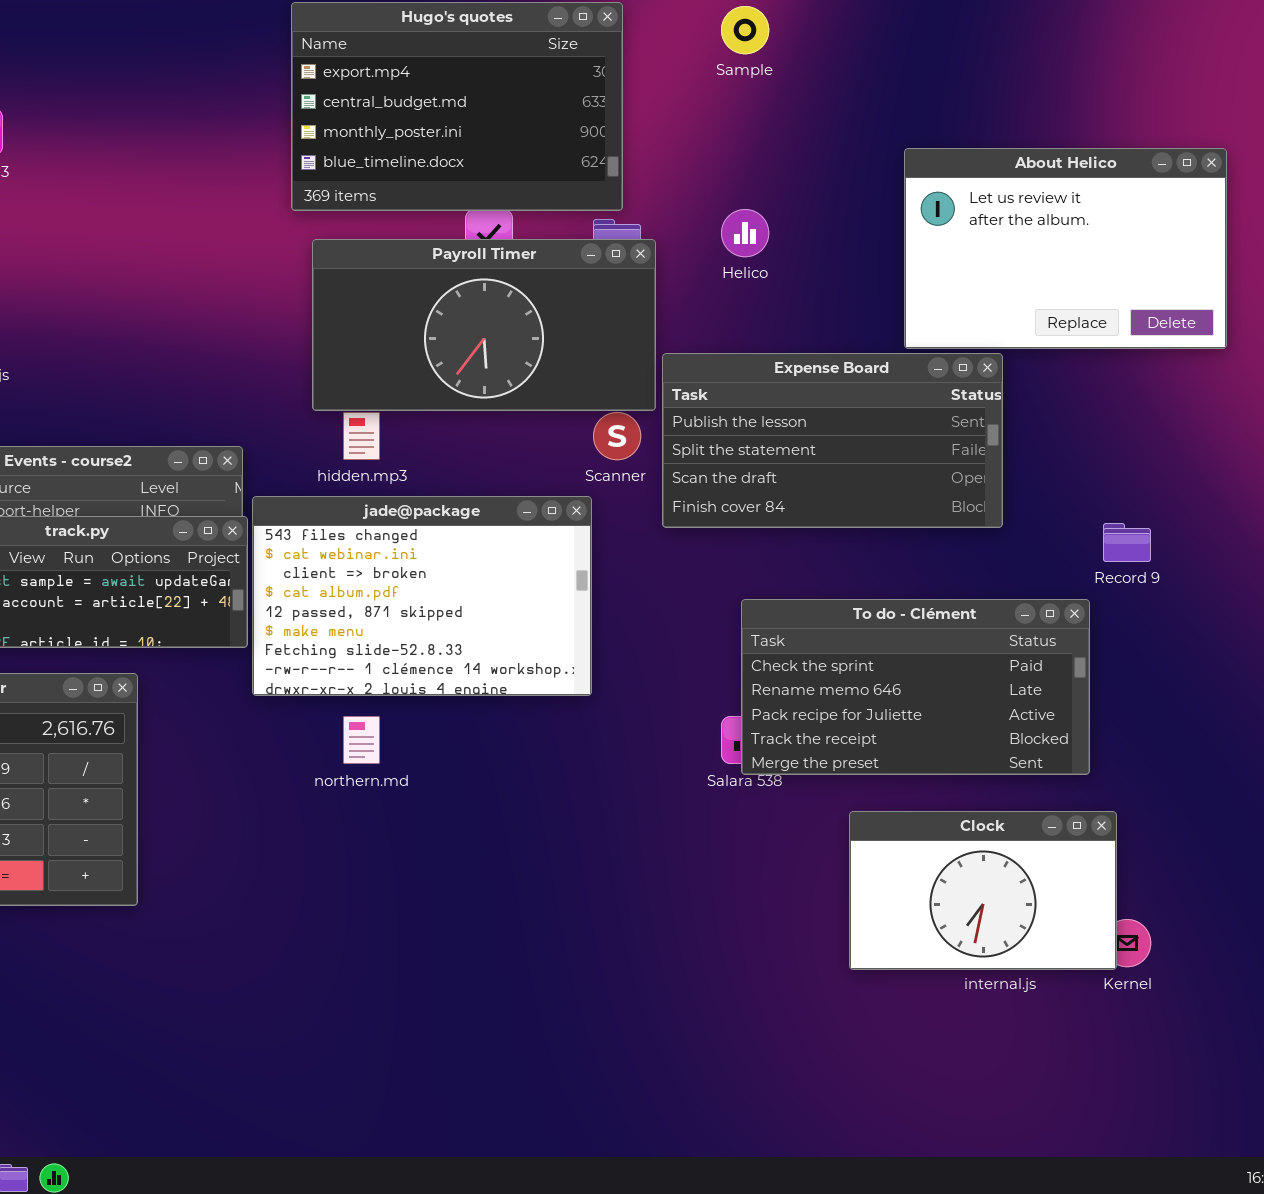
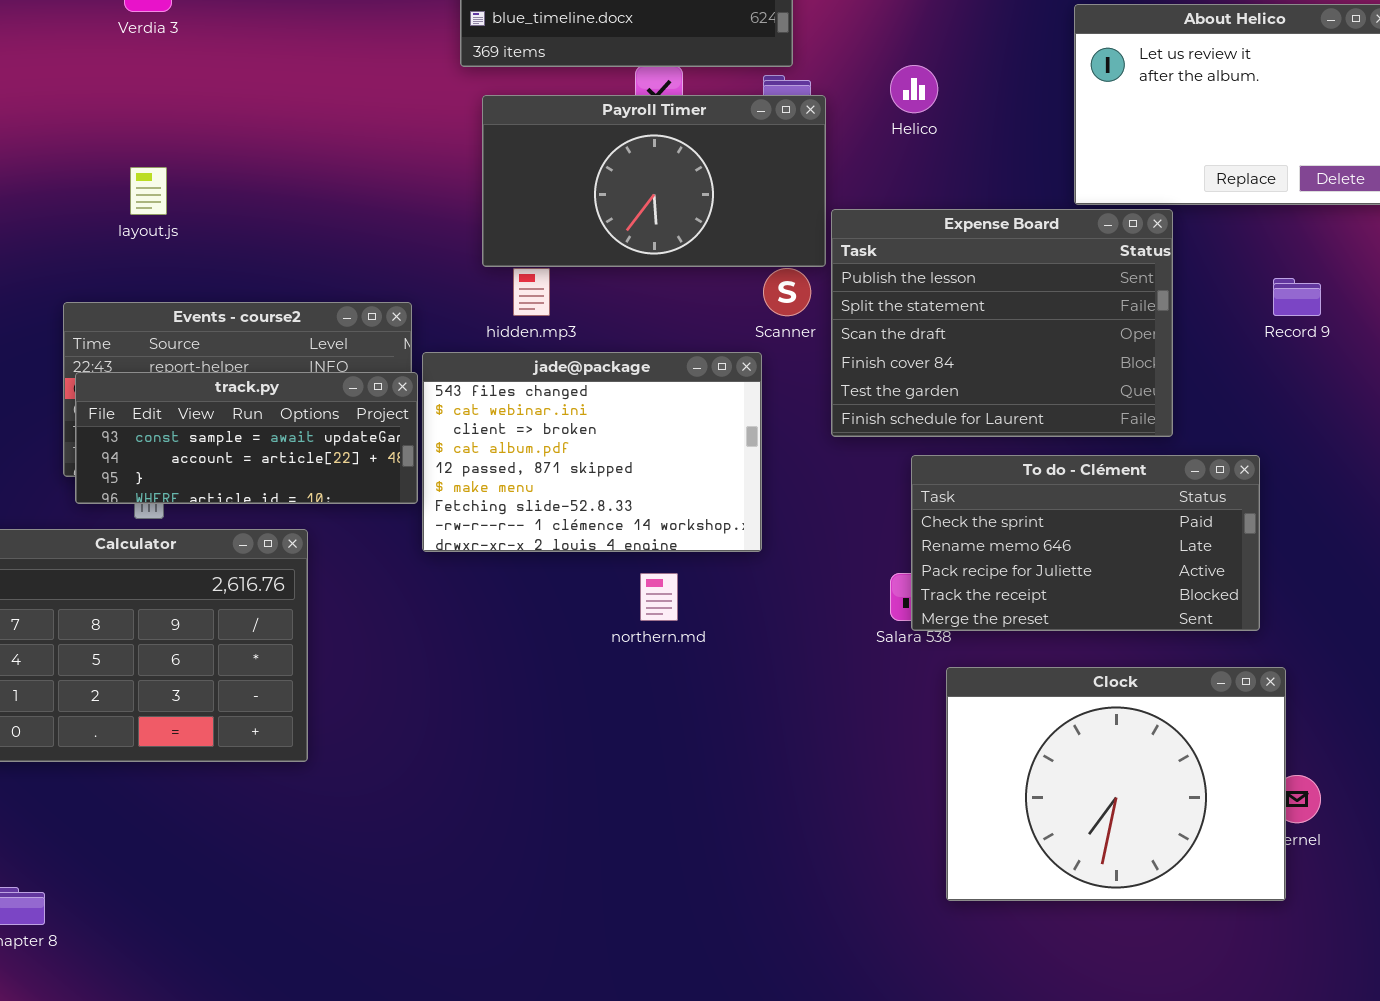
Expense Board: [662,353,1003,528] -> [831,209,1173,437], resized
Record 9: [1103,523,1151,562] -> [1273,278,1321,316], moved
northern.md: [343,716,380,764] -> [640,573,678,621], moved
Clock: [849,811,1117,970] -> [946,667,1286,901], resized

